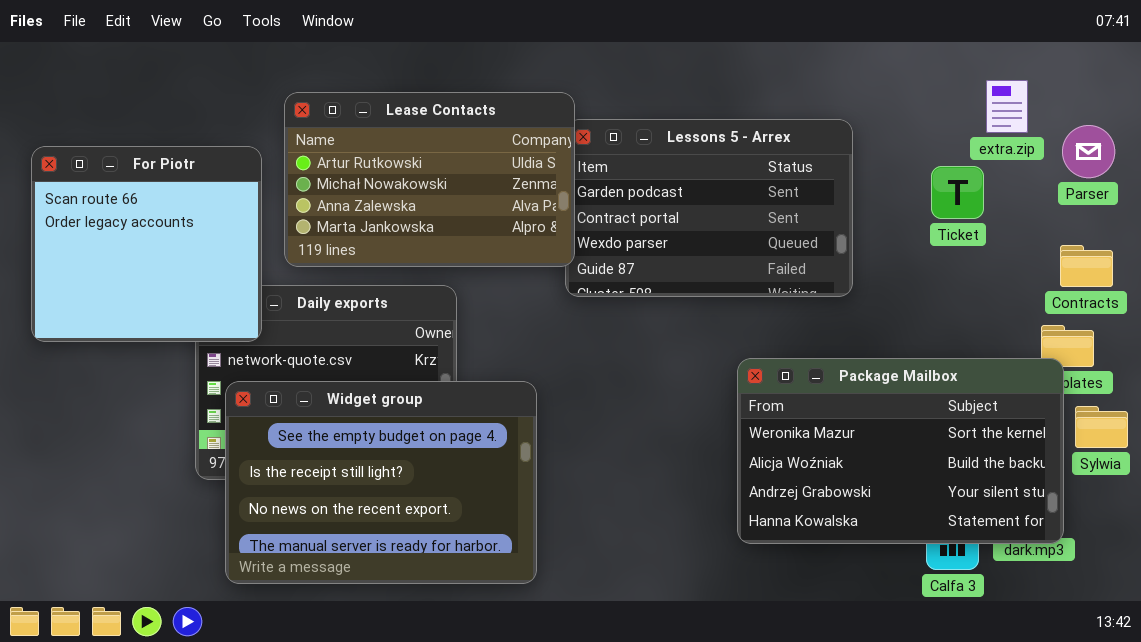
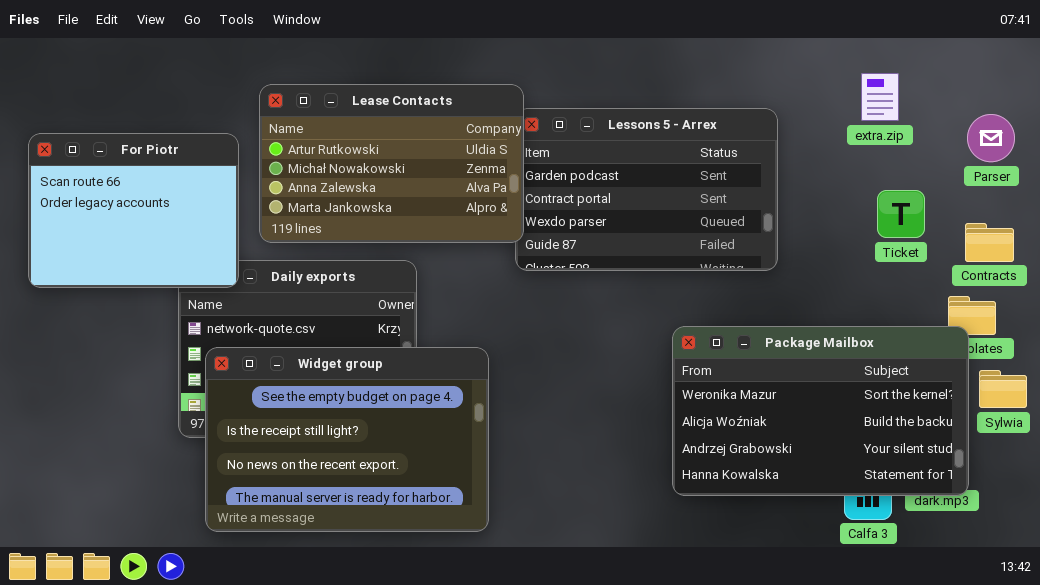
extra.zip: [986,80,1028,133] -> [861,73,899,121], moved
For Piotr: [31,146,262,342] -> [28,133,239,288], resized
Ticket: [931,166,984,219] -> [877,190,925,238], moved

